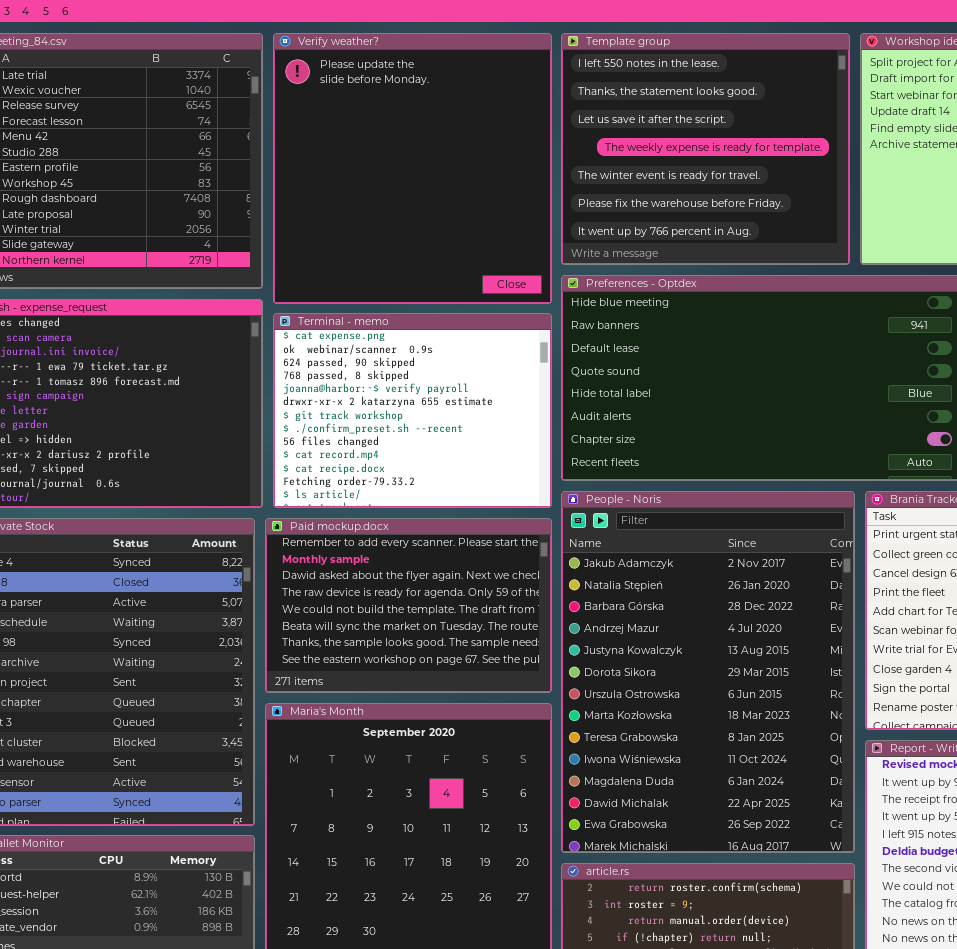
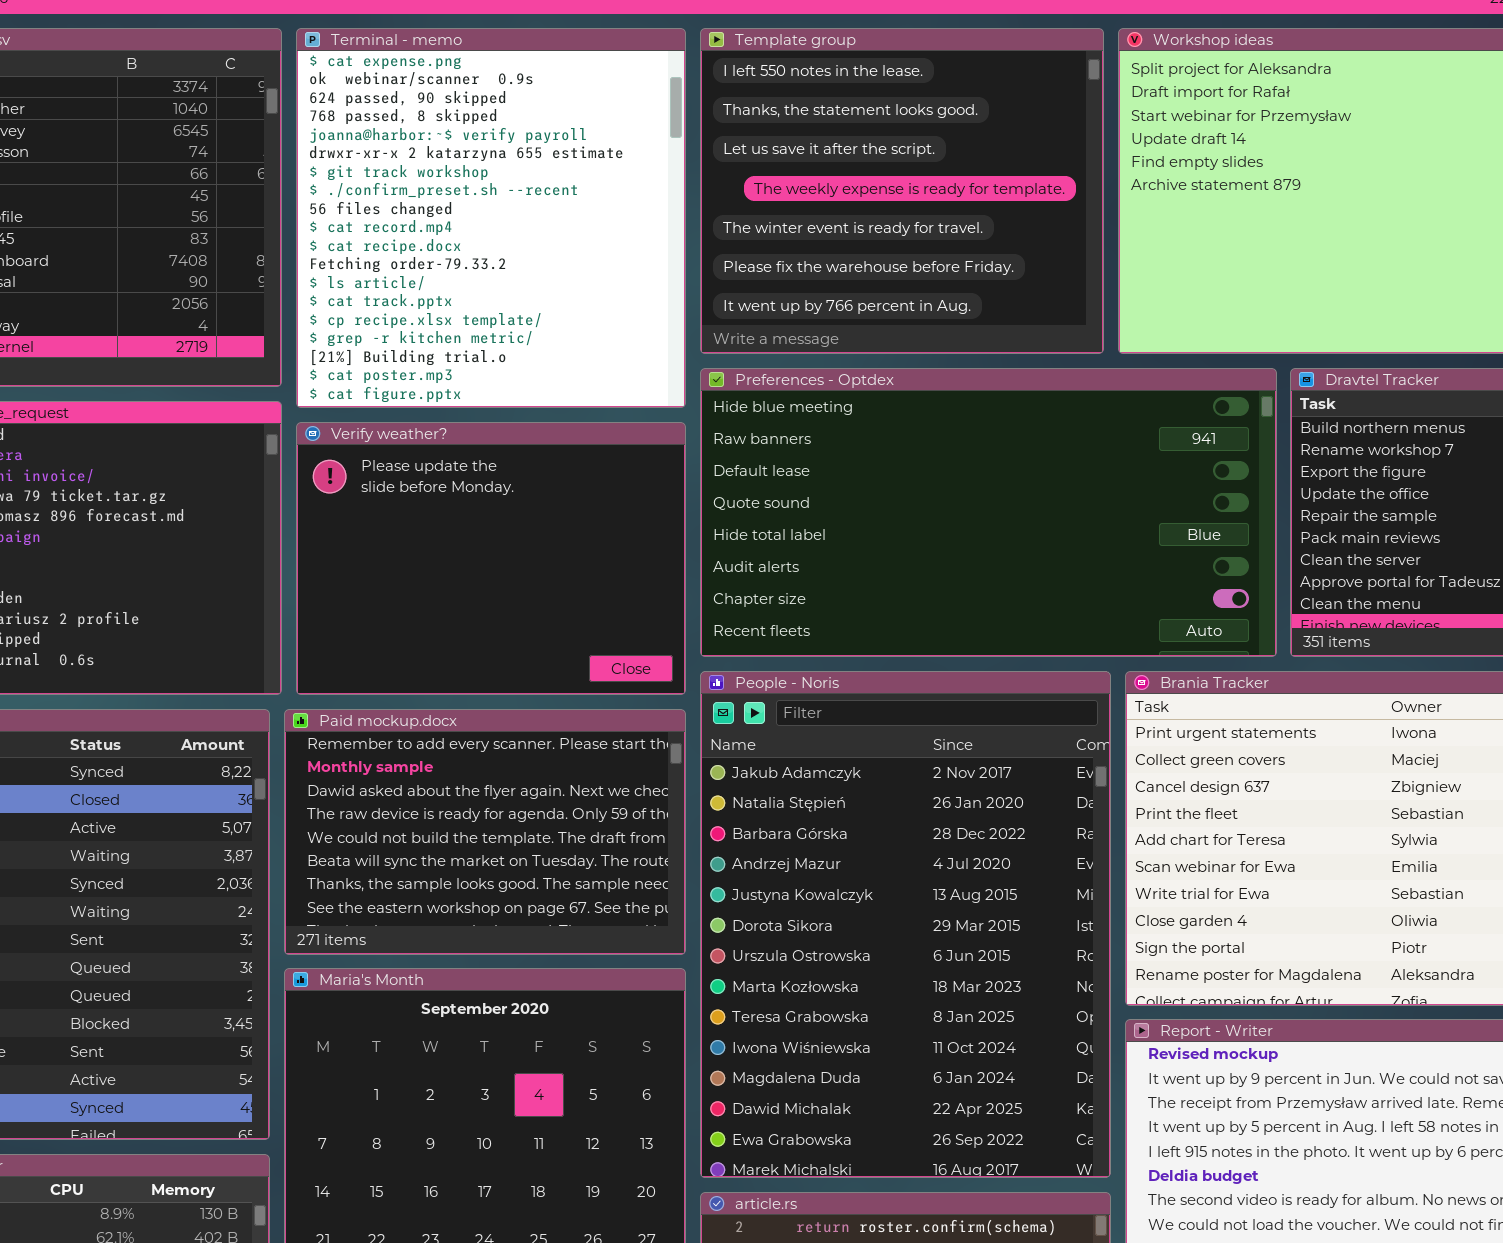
Verify weather?: [273,33,552,304] -> [296,422,686,695], moved, resized
Terminal - memo: [273,313,552,508] -> [296,28,686,408], moved, resized

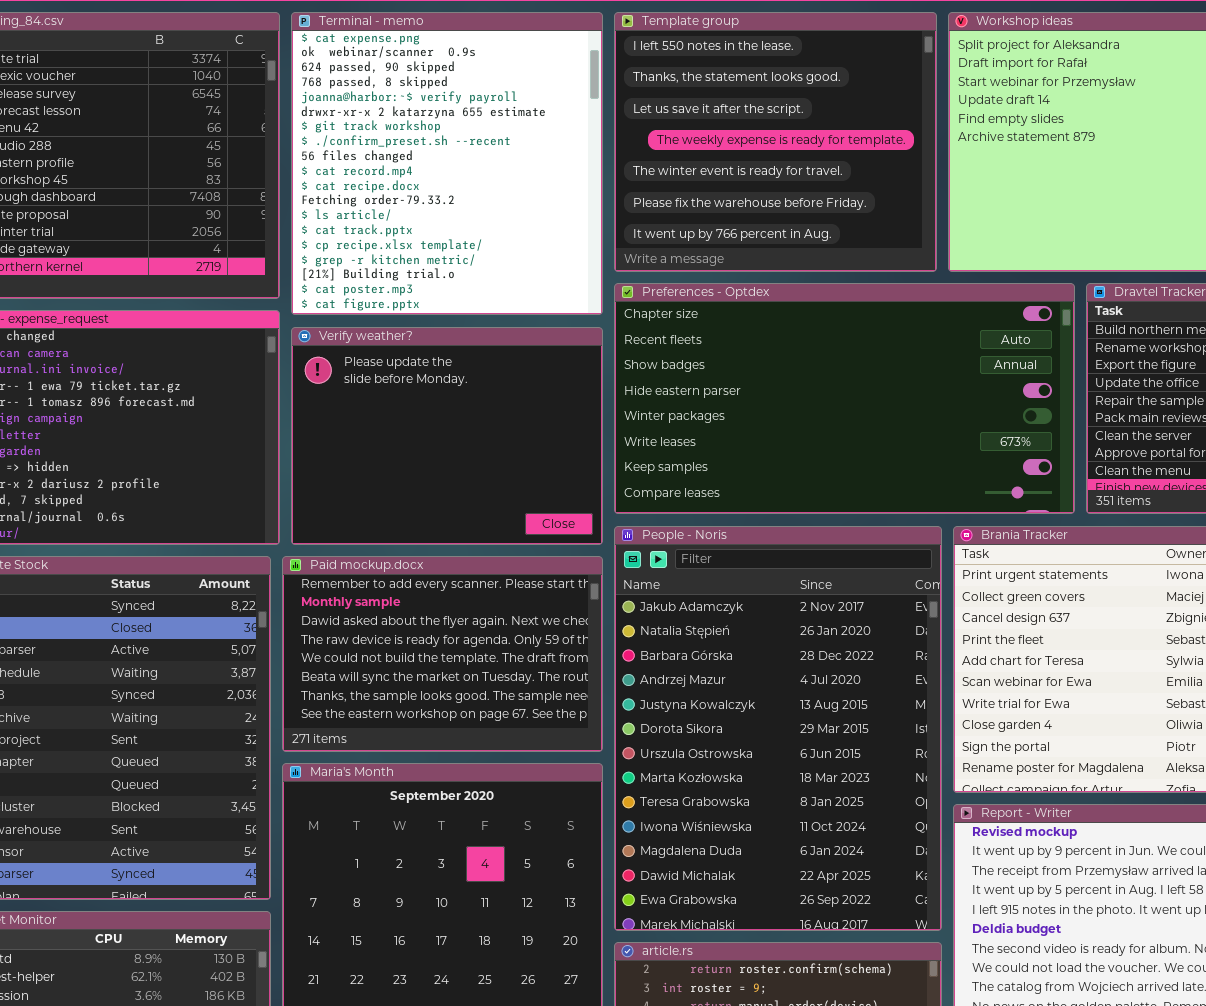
Preferences - Optdex: [700,368,1277,657] -> [614,283,1075,514], scrolled down 6 rows

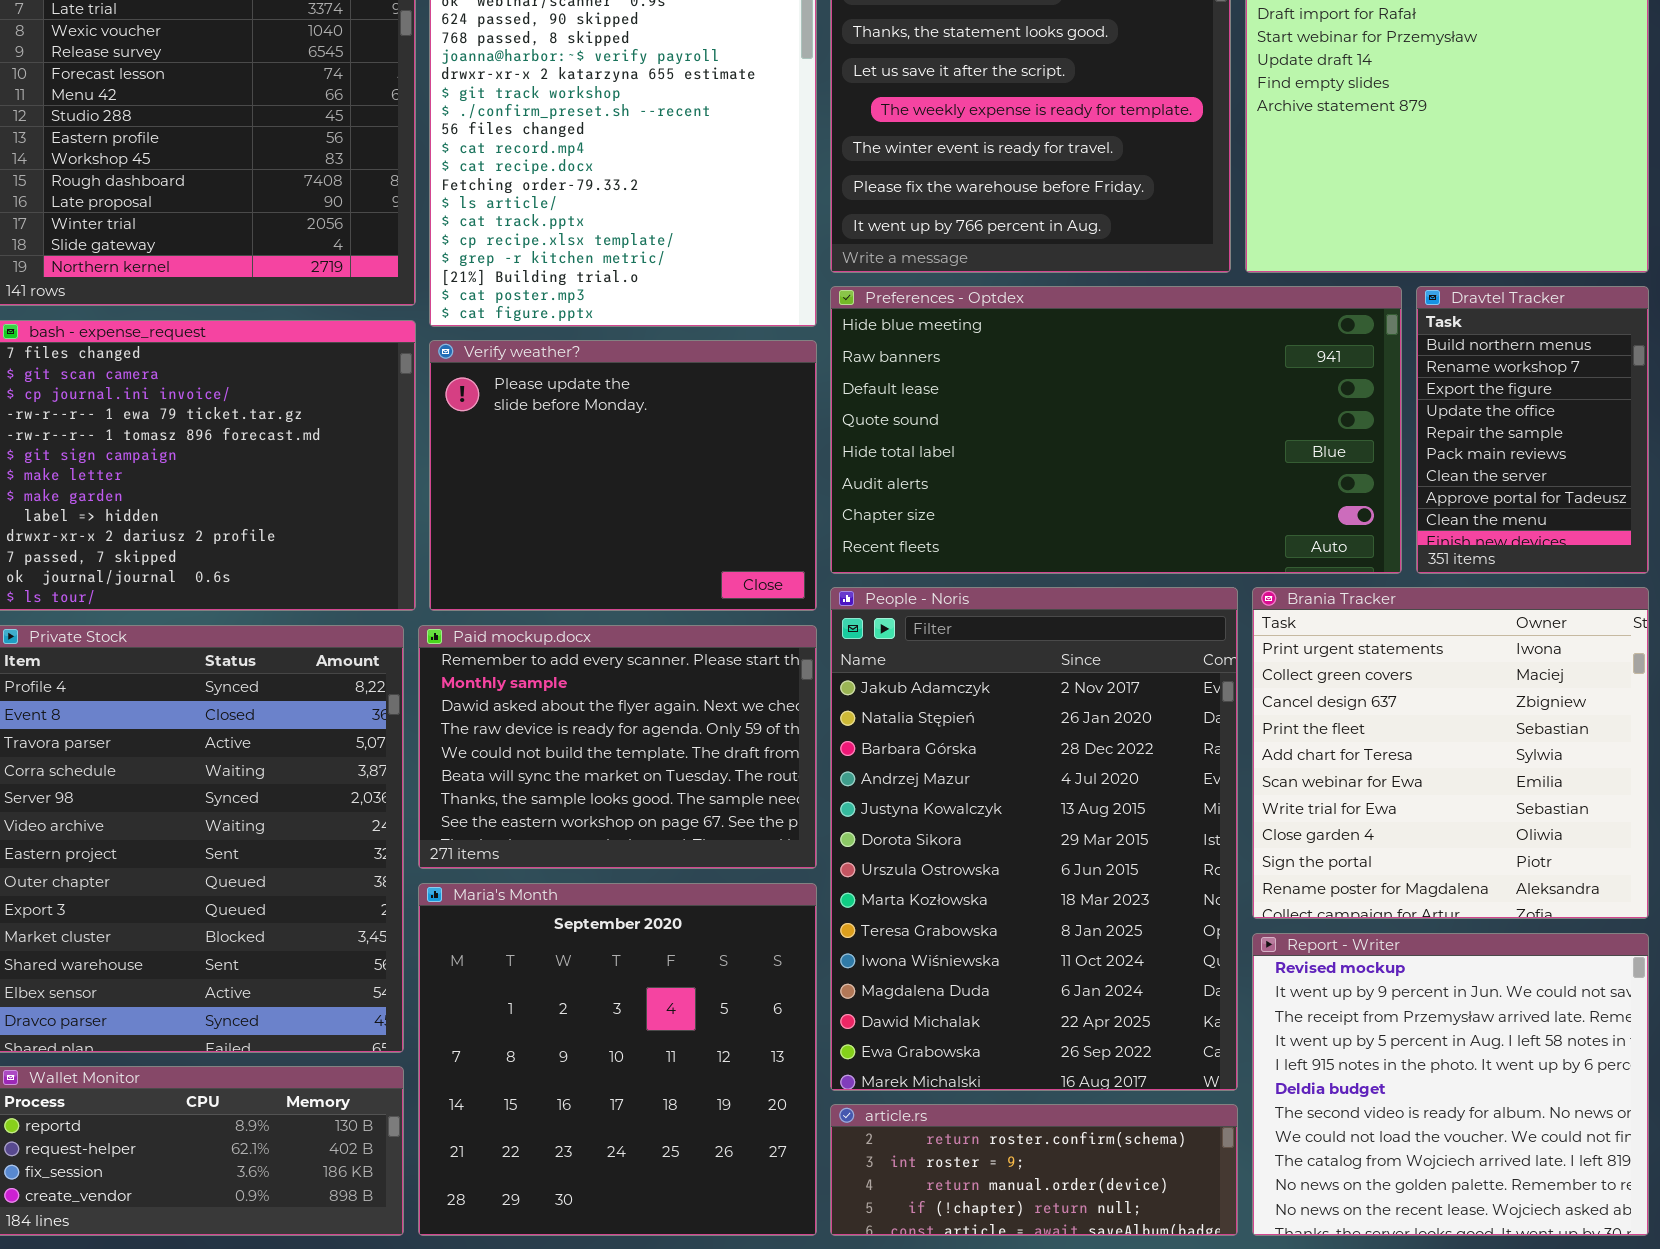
Preferences - Optdex: [614,283,1075,514] -> [830,286,1402,574], scrolled up 6 rows

